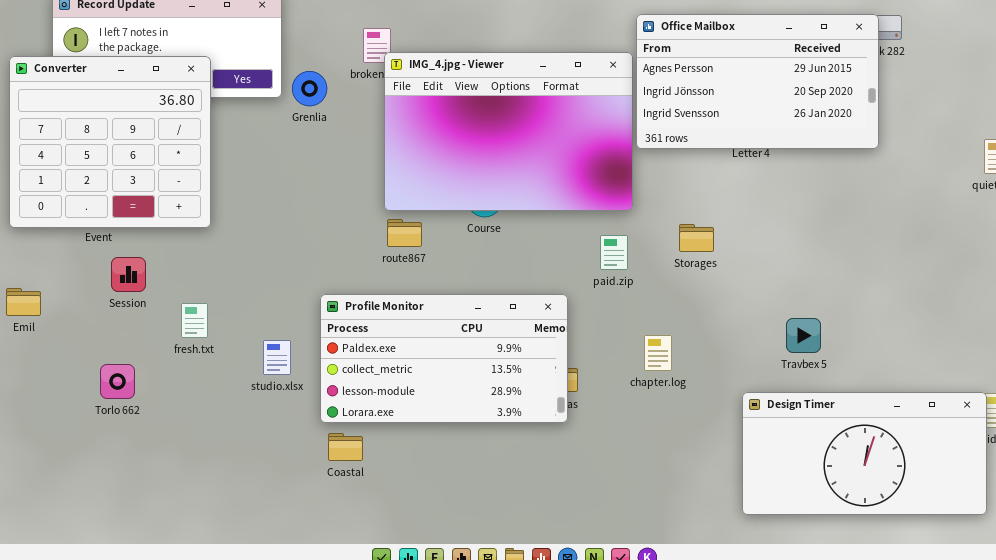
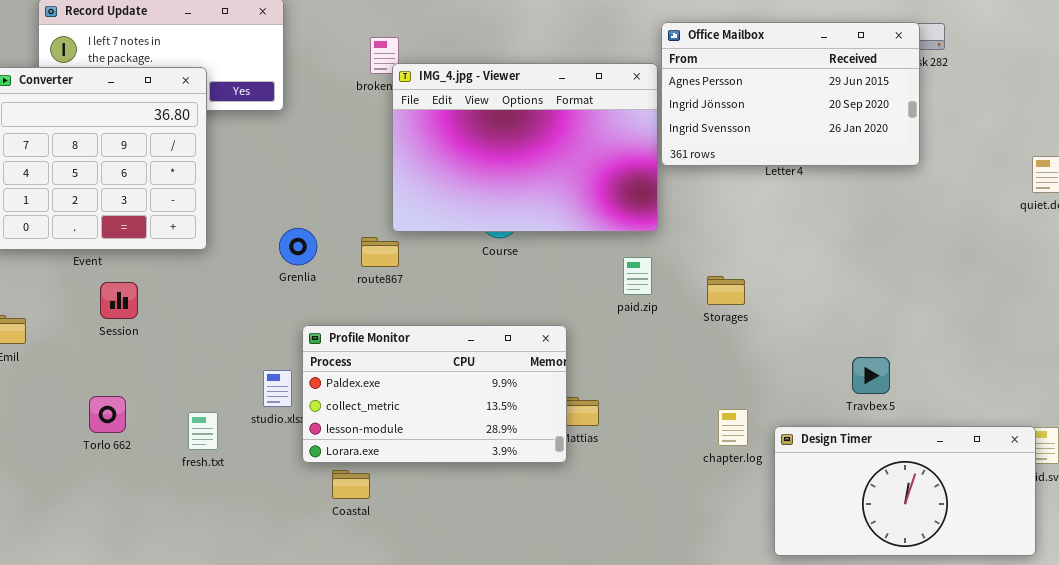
Grenlia: [292,71,327,106] -> [279,228,317,265], moved
route867: [387,219,422,247] -> [361,237,399,267], moved
Storages: [679,224,714,252] -> [707,276,745,305], moved
Profile Monitor: [320,294,568,423] -> [302,325,567,463], moved
fresh.txt: [181,303,208,338] -> [188,412,218,450], moved
Travbex 5: [786,318,821,353] -> [852,357,890,394], moved
chapter.log: [644,335,672,371] -> [718,409,748,446], moved

